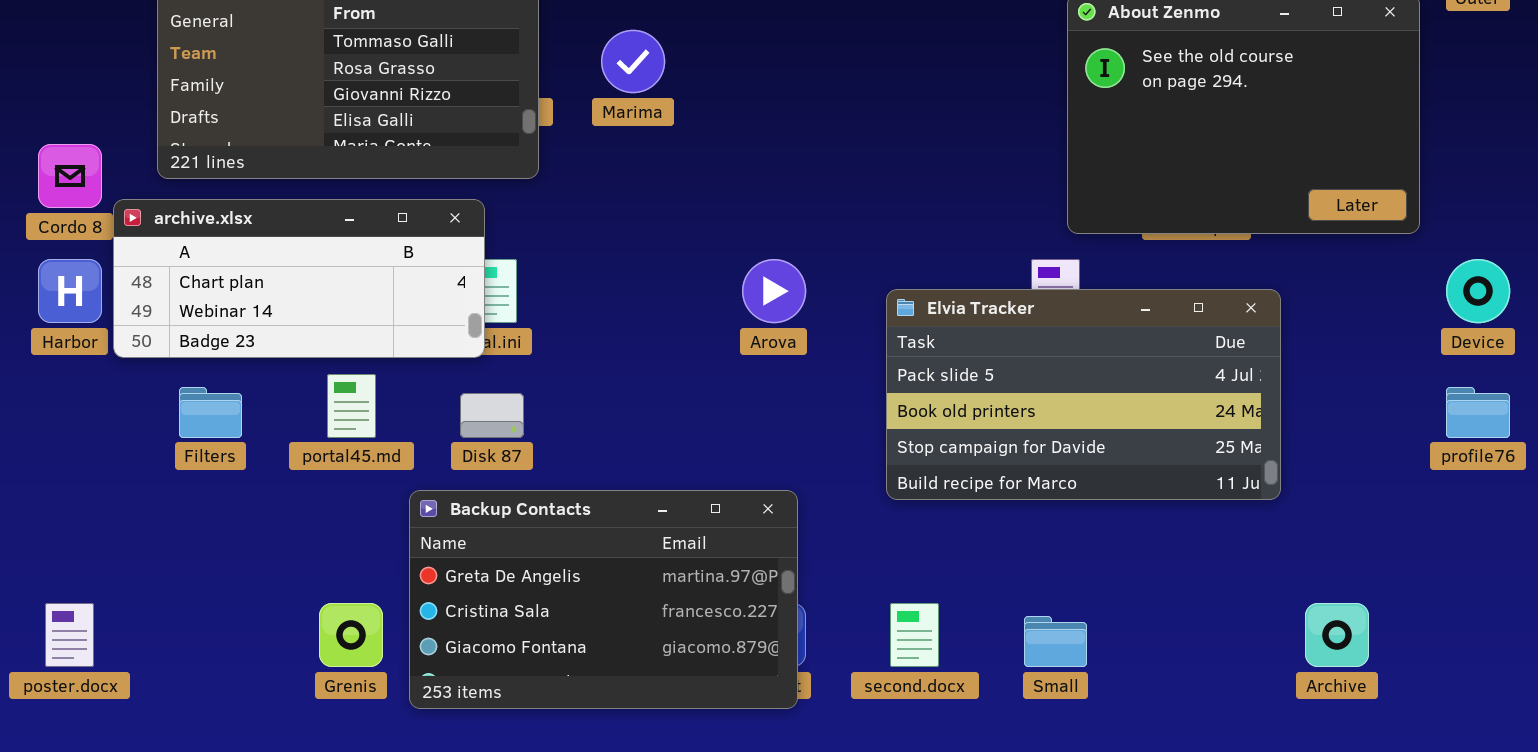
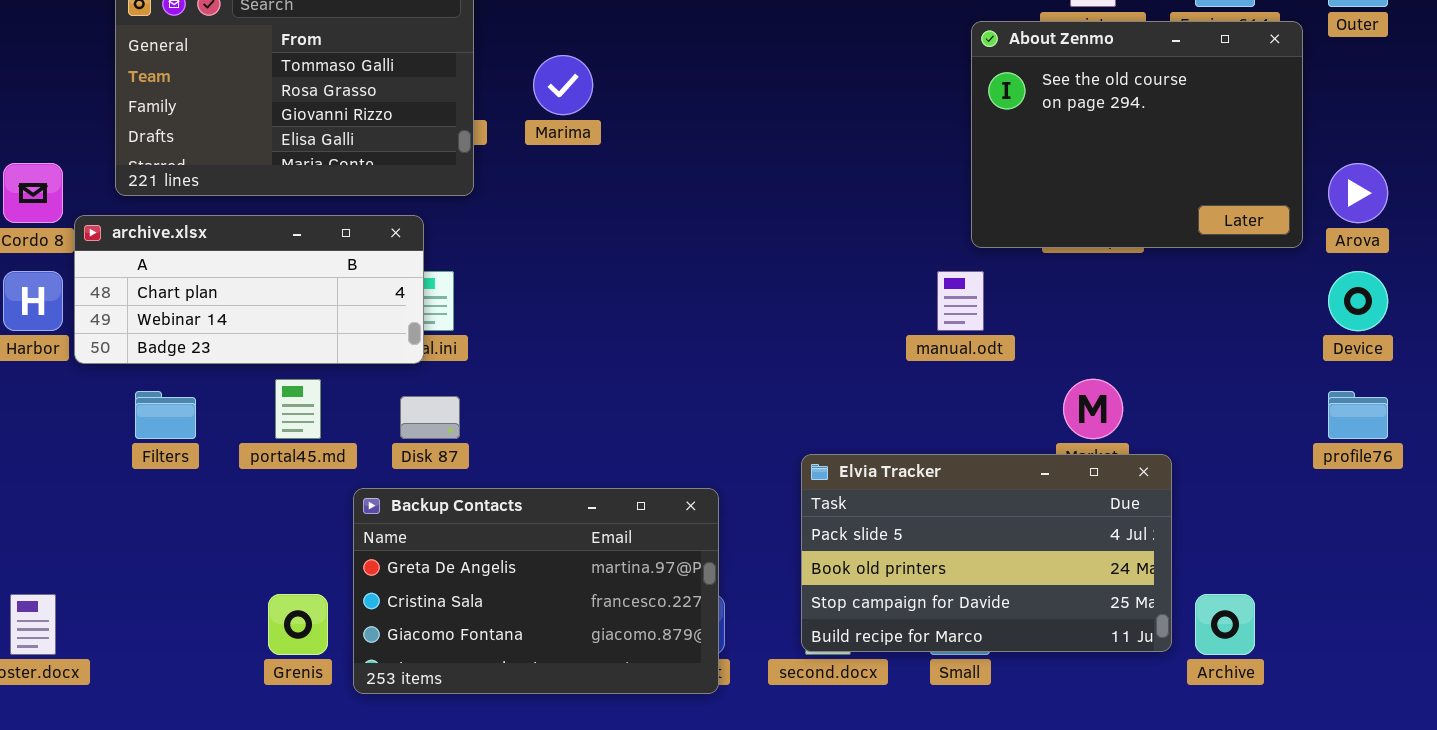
Arova: [742,259,806,323] -> [1328,163,1388,223], moved
Elvia Tracker: [886,289,1281,500] -> [801,454,1172,652], moved

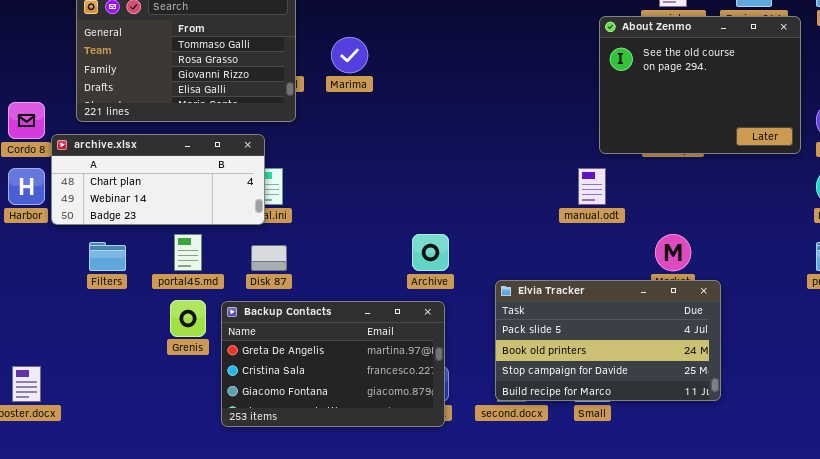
Grenis: [268,594,328,655] -> [170,300,206,337], moved
Archive: [1195,594,1255,655] -> [412,234,449,271], moved

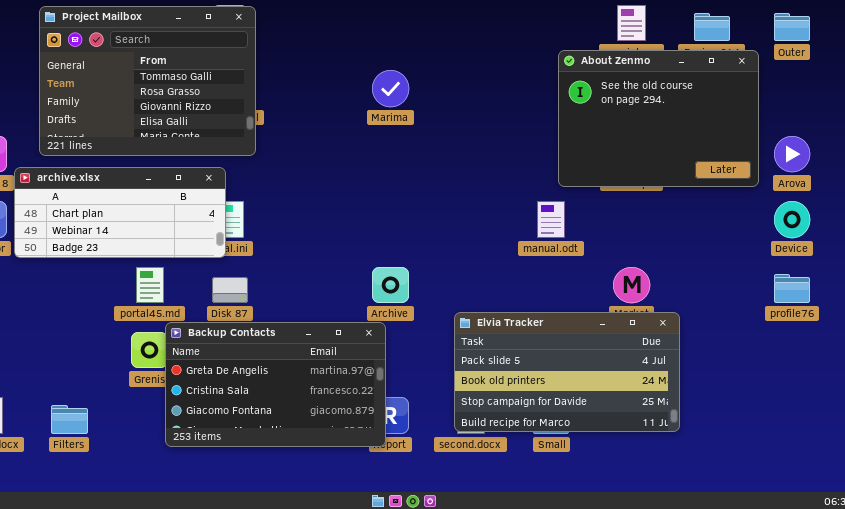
Marima: [331,37,368,73] -> [372,70,409,107], moved
Filters: [89,242,126,271] -> [51,405,88,434], moved
Backup Contacts: [221,301,445,427] -> [165,322,386,447], moved

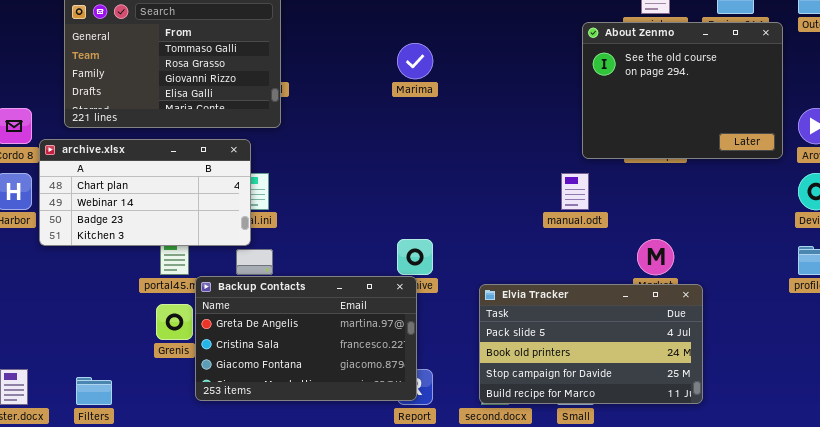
archive.xlsx: [14,167,226,258] -> [39,139,251,246], resized
Backup Contacts: [165,322,386,447] -> [195,276,417,401], moved

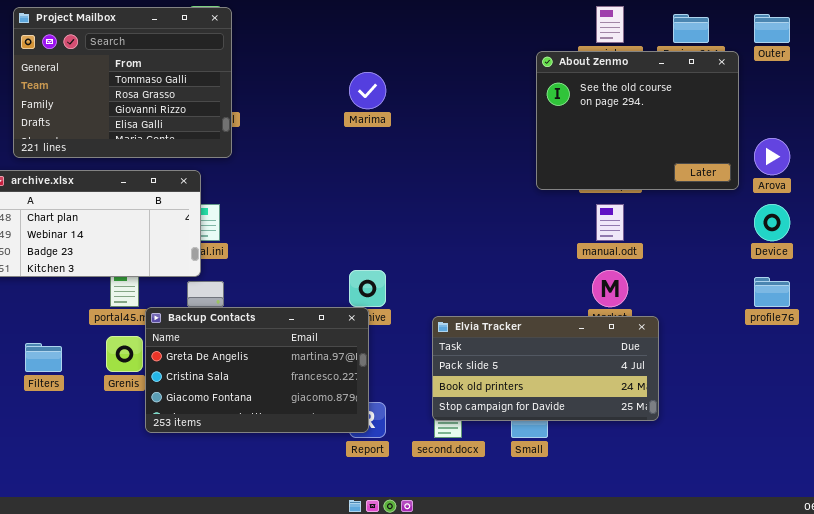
manual.odt: [561,173,589,210] -> [596,204,624,241], moved
Elvia Tracker: [479,284,703,404] -> [432,316,659,421], resized
Filters: [76,377,112,405] -> [25,343,62,372], moved

